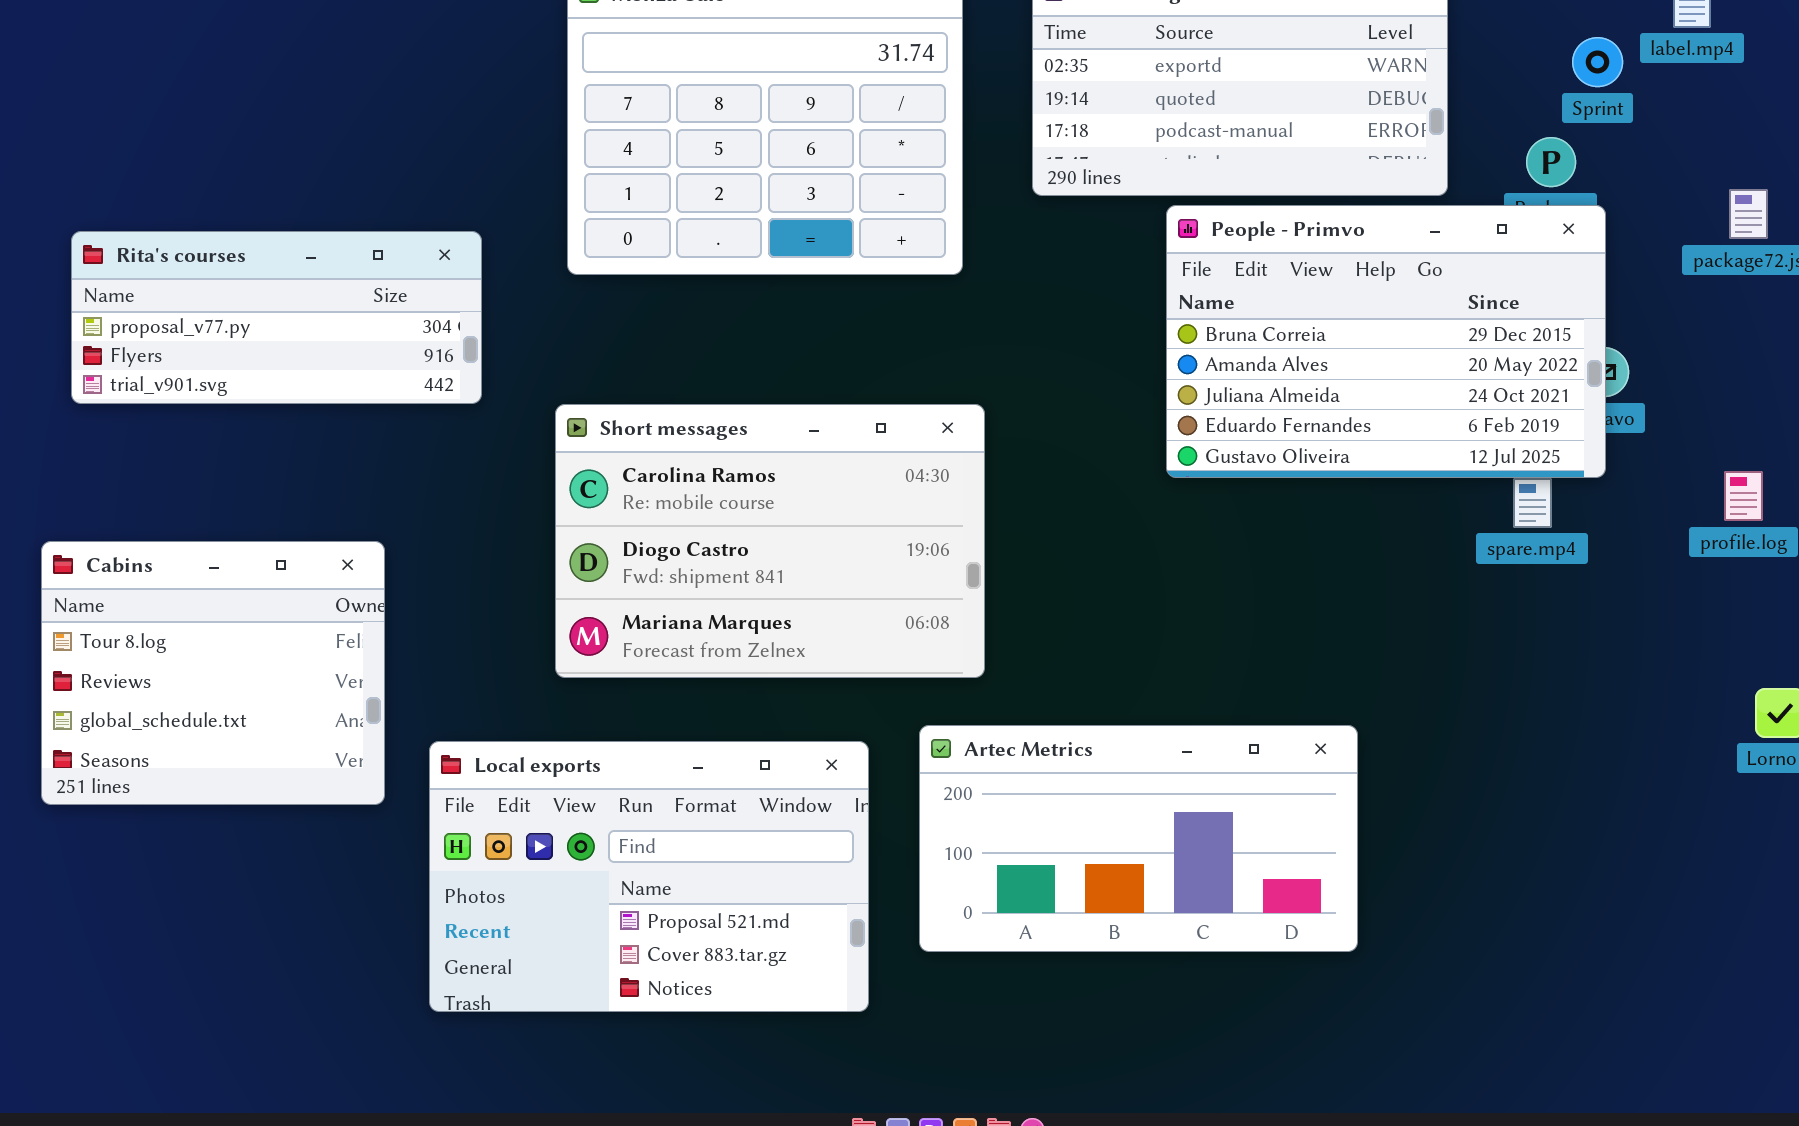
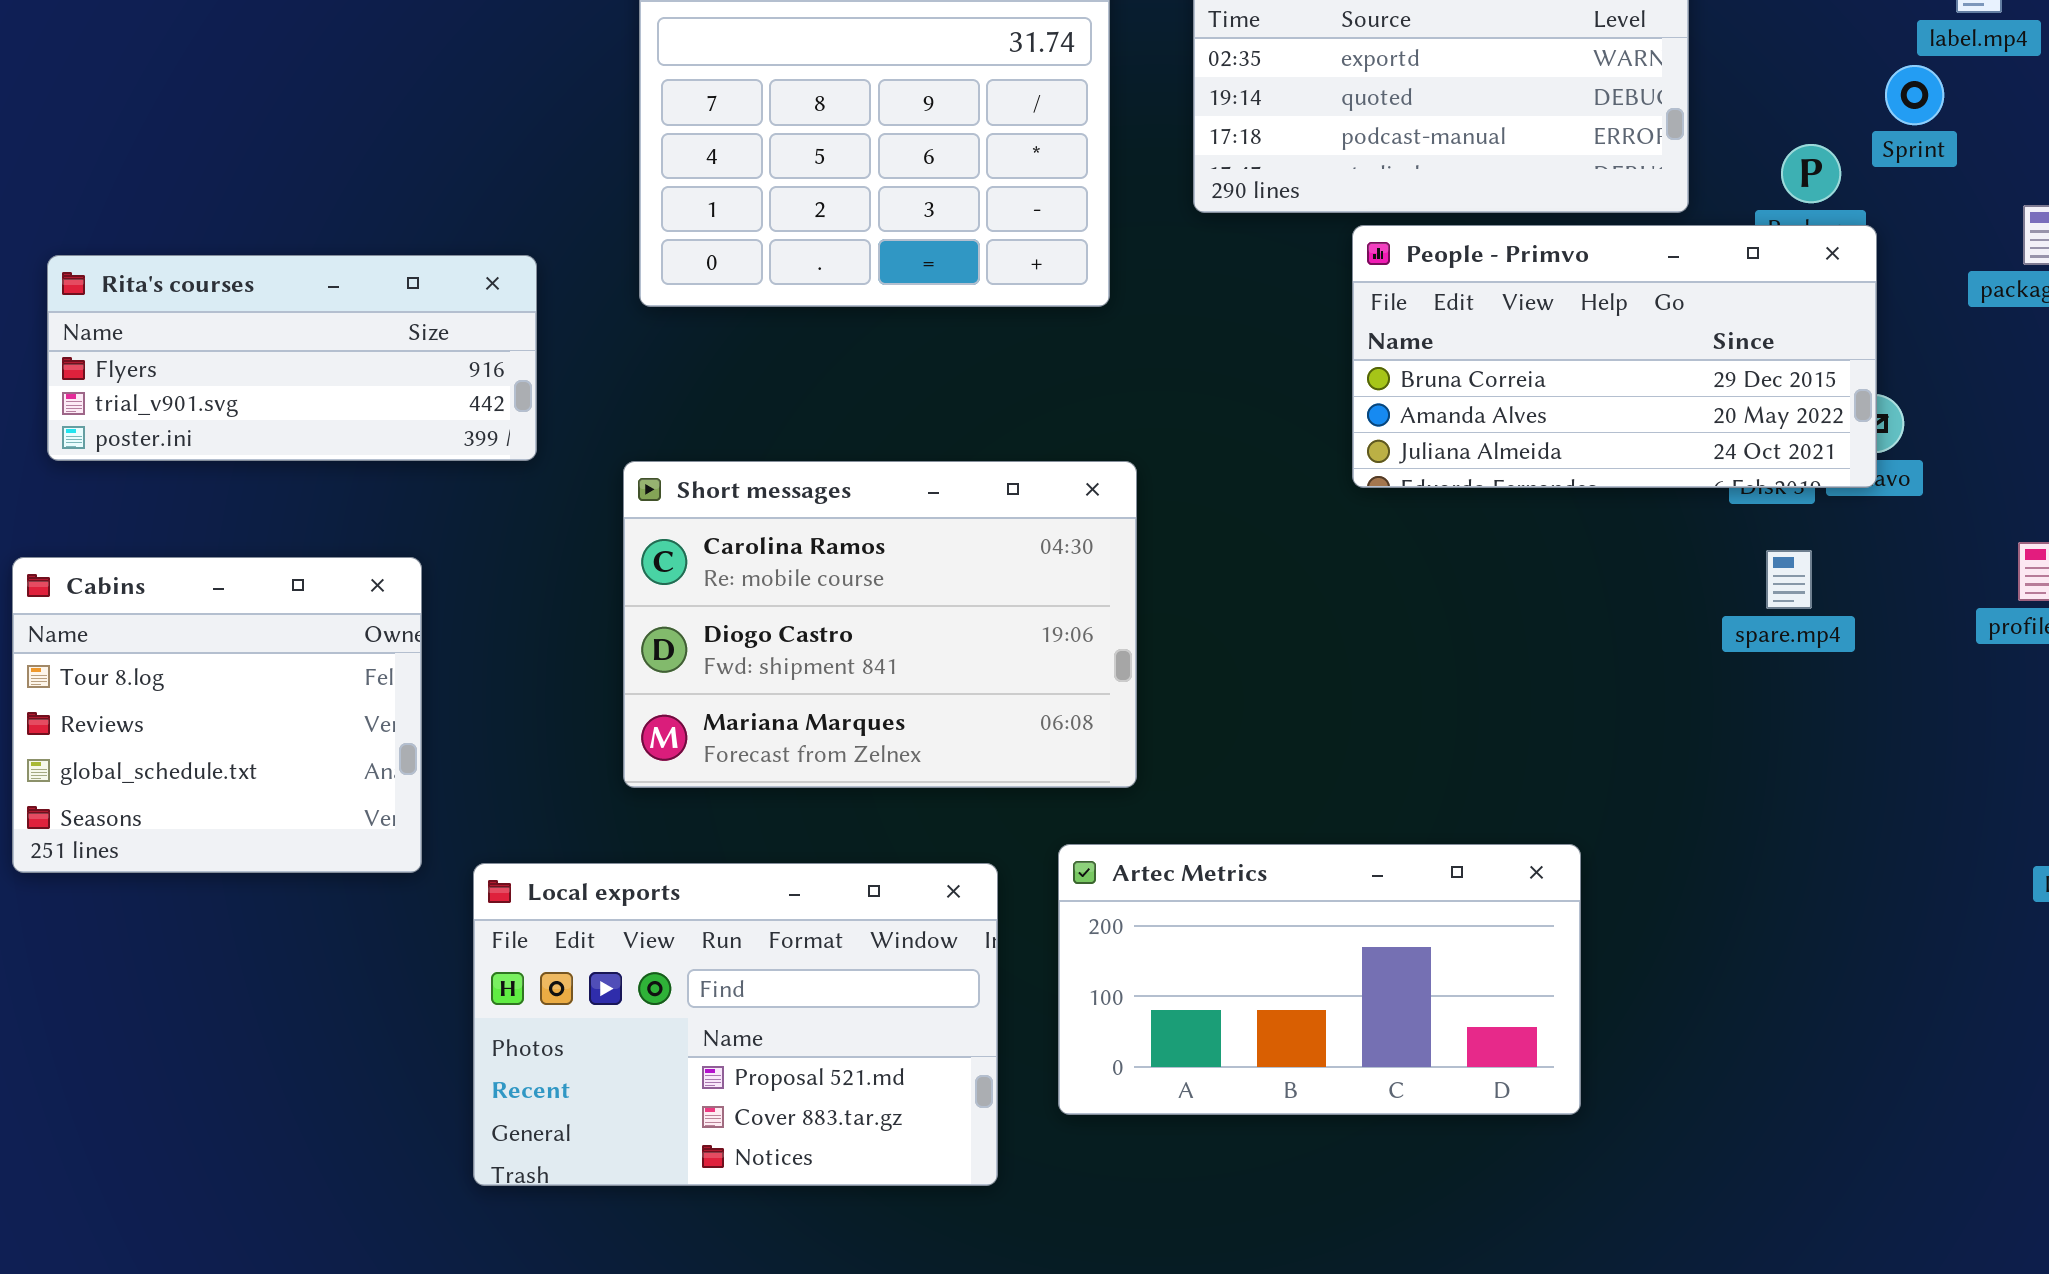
Sprint: [1572,37,1623,87] -> [1885,65,1944,125], moved
People - Primvo: [1166,205,1606,478] -> [1352,225,1877,488], resized
Rita's courses: [71,231,482,404] -> [47,255,537,461], scrolled down 1 row
Cabins: [41,541,385,805] -> [12,557,422,873], moved

